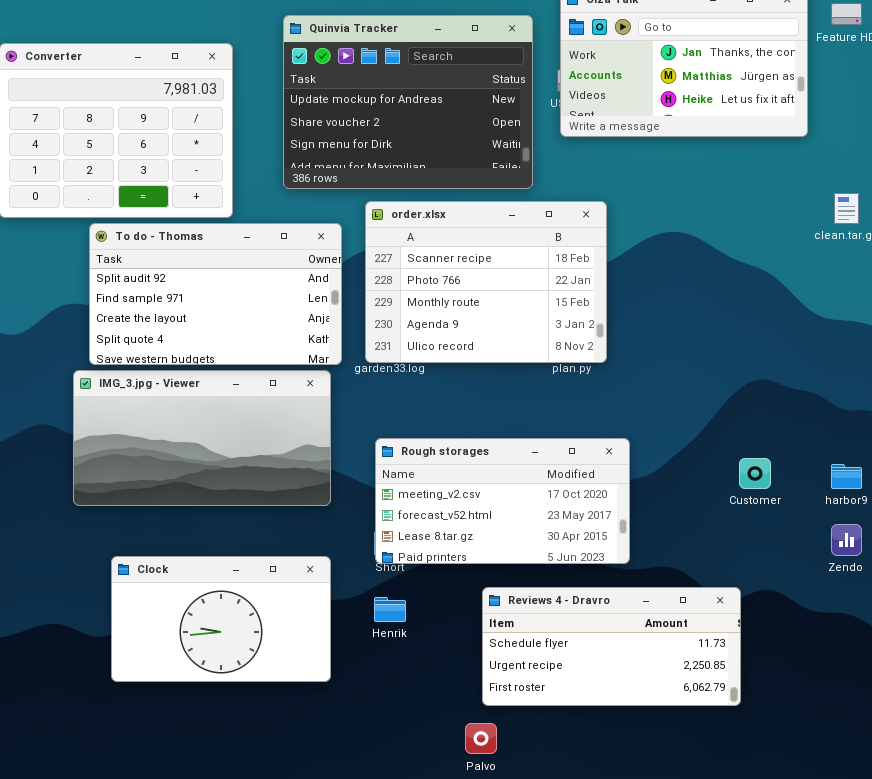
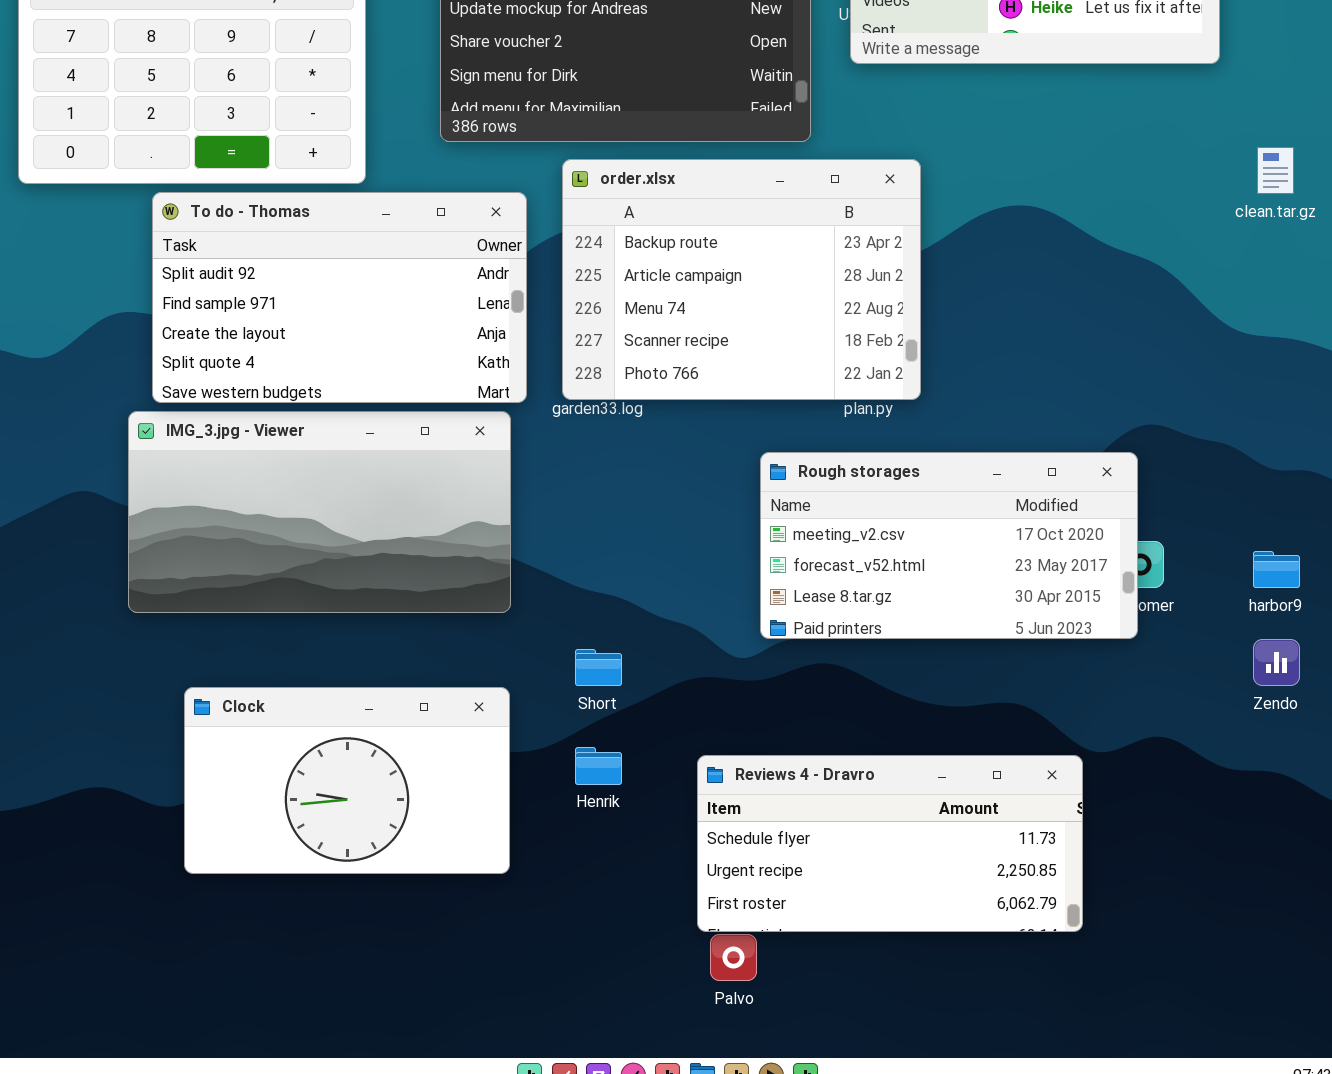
order.xlsx: [365,201,607,363] -> [562,159,921,400], scrolled up 3 rows
Rough storages: [375,438,630,564] -> [760,452,1138,639], moved
Reviews 4 - Dravro: [482,587,741,706] -> [697,755,1083,932], moved

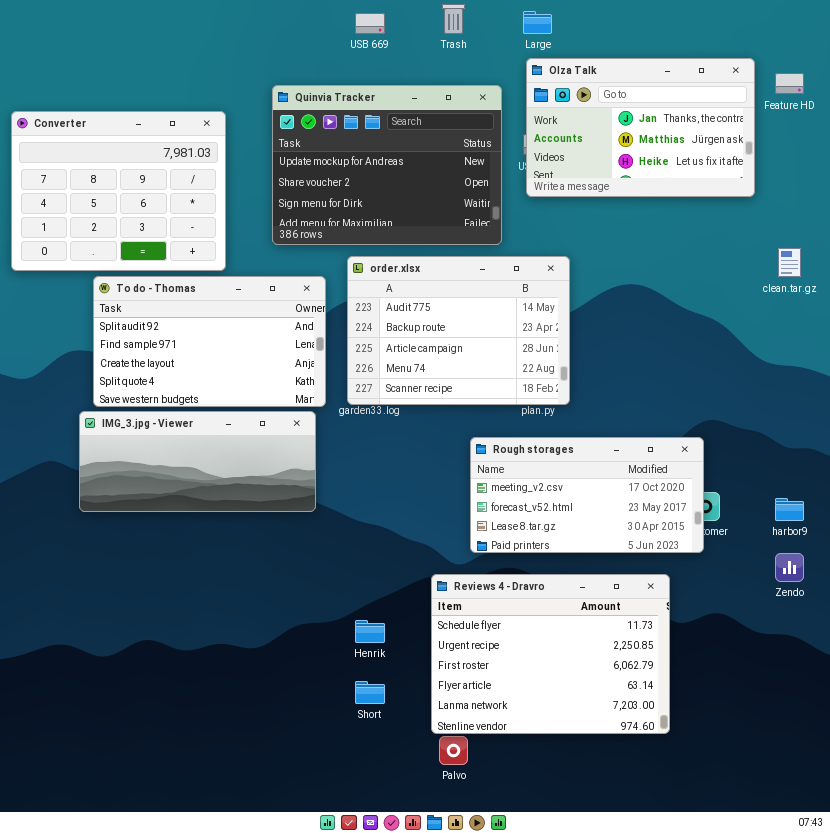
order.xlsx: [562,159,921,400] -> [347,256,570,405], scrolled up 1 row
IMG_3.jpg - Viewer: [128,411,511,613] -> [79,411,316,512], resized
Short: [575,649,622,686] -> [355,681,385,704], moved
Clock: [184,687,510,874] -> none, closed
Reviews 4 - Dravro: [697,755,1083,932] -> [431,574,670,734], resized

